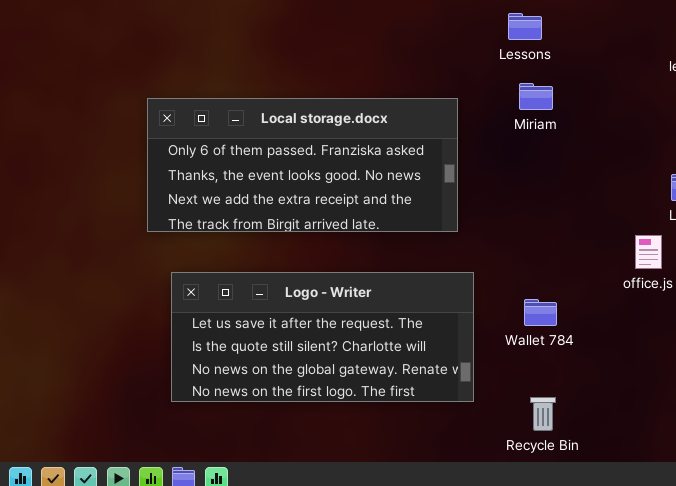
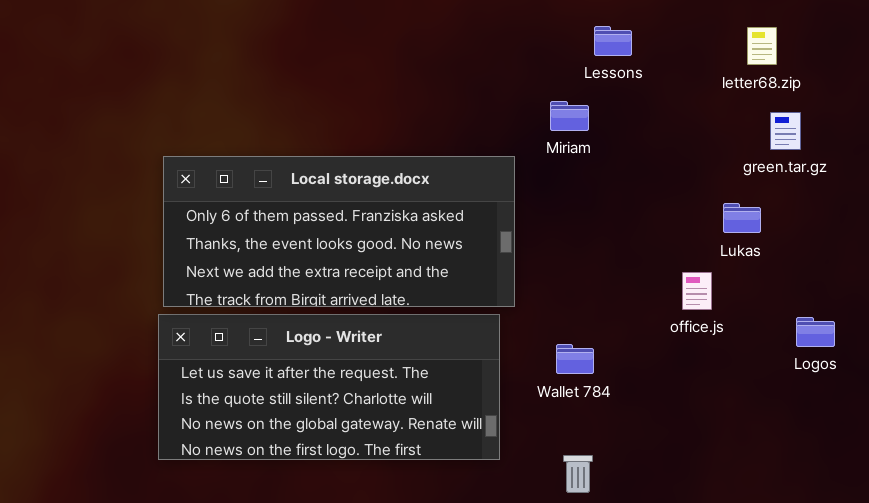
Lessons: [508,13,542,40] -> [594,26,632,56], moved
Local storage.docx: [147,98,458,232] -> [163,156,515,307], moved

